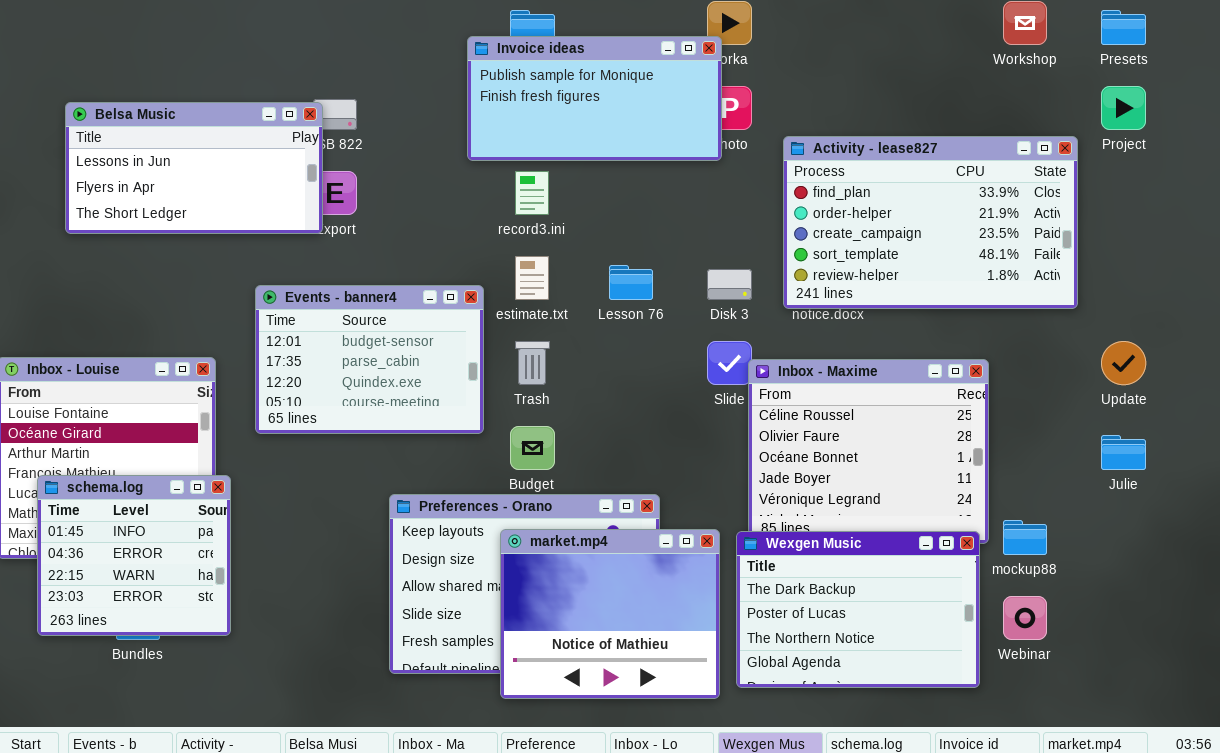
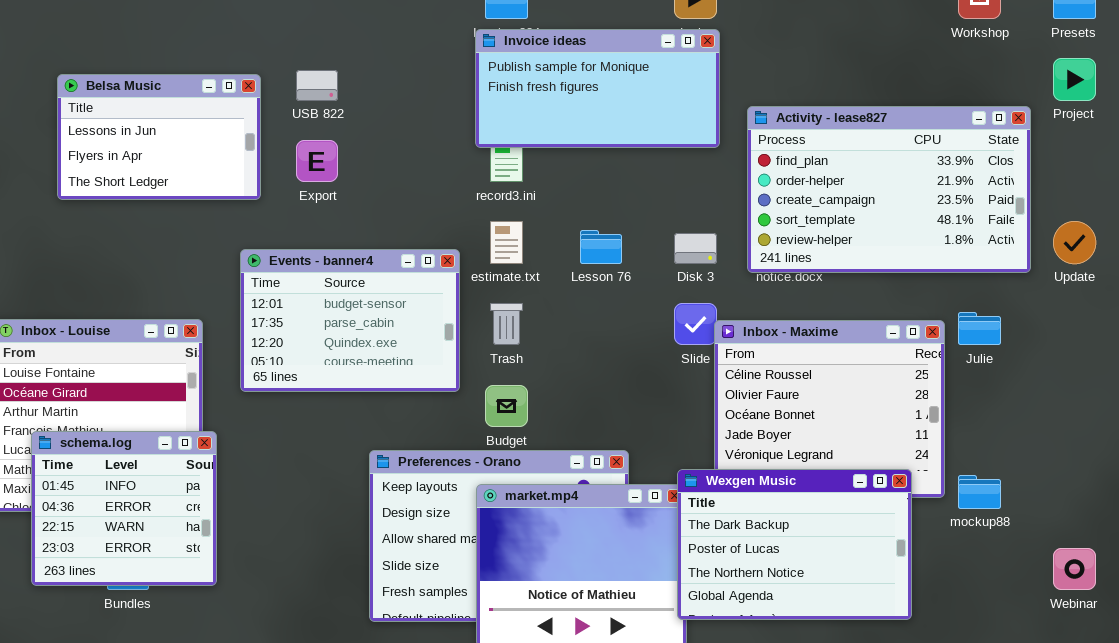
Invoice ideas: [467,36,722,161] -> [475,29,720,148], moved
Belsa Music: [65,102,323,234] -> [57,74,261,200], resized
Update: [1101,341,1146,385] -> [1053,221,1096,264], moved
Julie: [1101,435,1146,470] -> [958,312,1001,345], moved
Wexgen Music: [736,531,980,688] -> [677,469,912,620], moved
Webinar: [1003,596,1047,640] -> [1053,548,1096,590], moved

